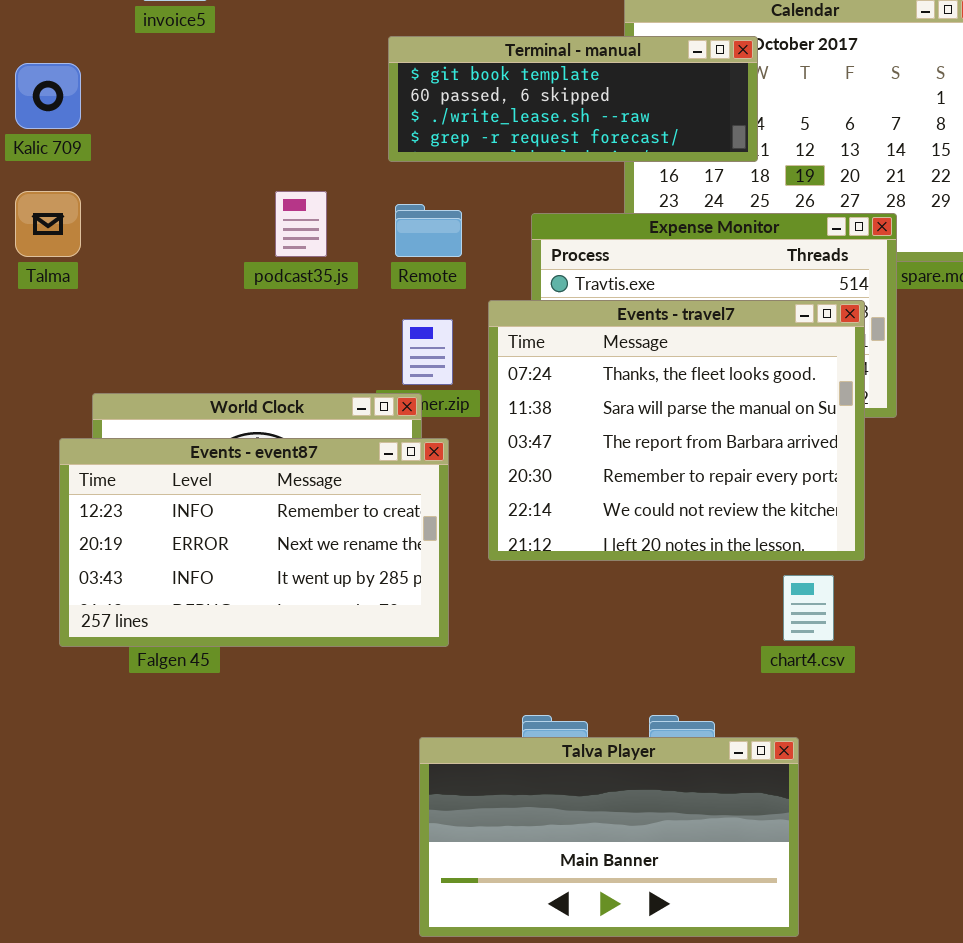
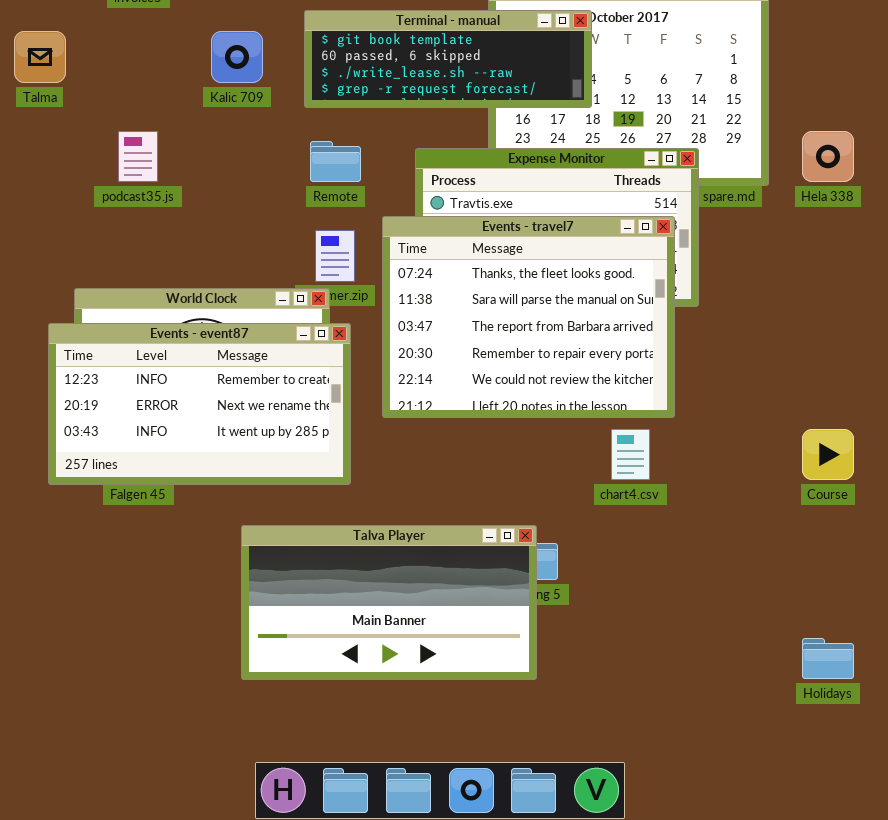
Kalic 709: [15,63,81,129] -> [211,31,263,83], moved
Talma: [15,191,81,257] -> [14,31,66,83], moved
podcast35.js: [275,191,327,257] -> [118,131,158,182], moved
Talva Player: [419,737,799,937] -> [241,525,537,680], moved

